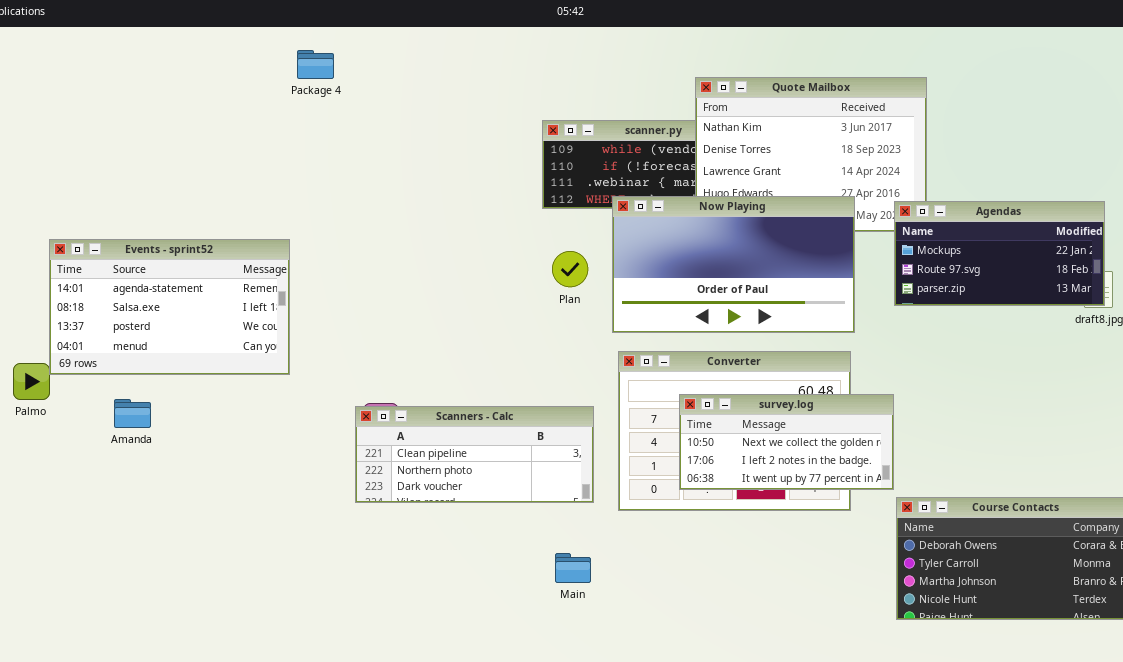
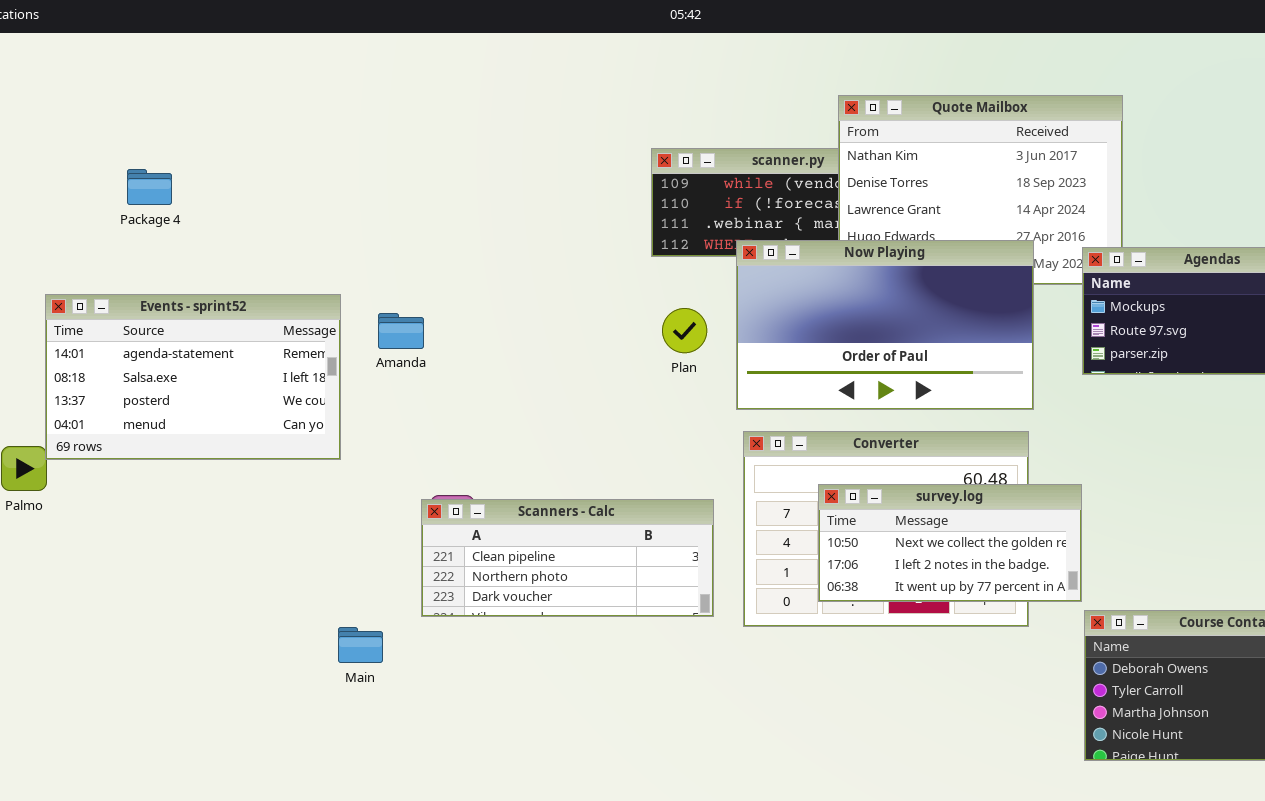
Package 4: [297,50,334,79] -> [127,169,172,205], moved
Amanda: [114,399,151,428] -> [378,313,424,349], moved
Main: [555,553,591,583] -> [338,627,383,663], moved

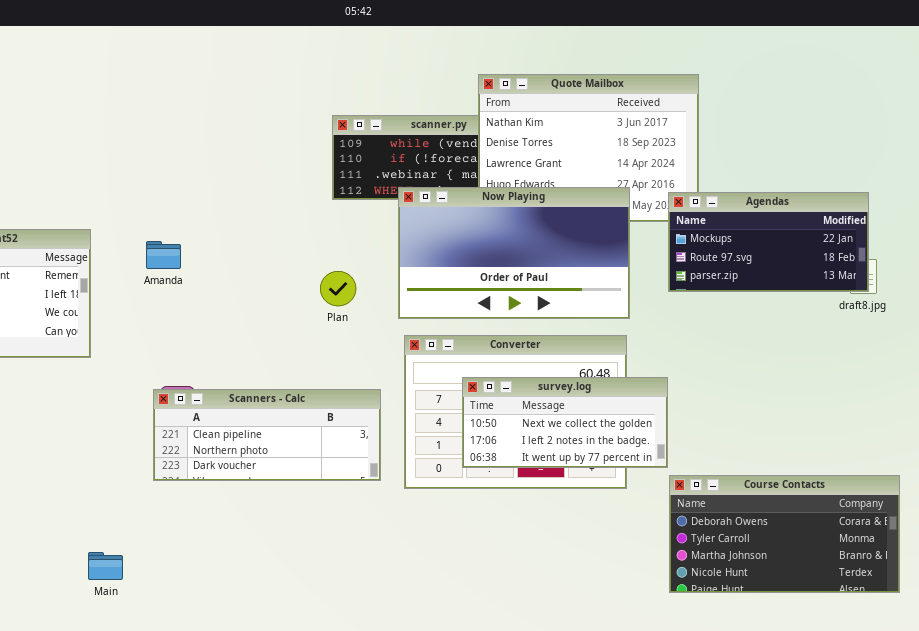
Plan: [662,308,707,353] -> [320,271,356,306], moved
Amanda: [378,313,424,349] -> [146,241,181,269], moved
Main: [338,627,383,663] -> [88,552,123,580], moved

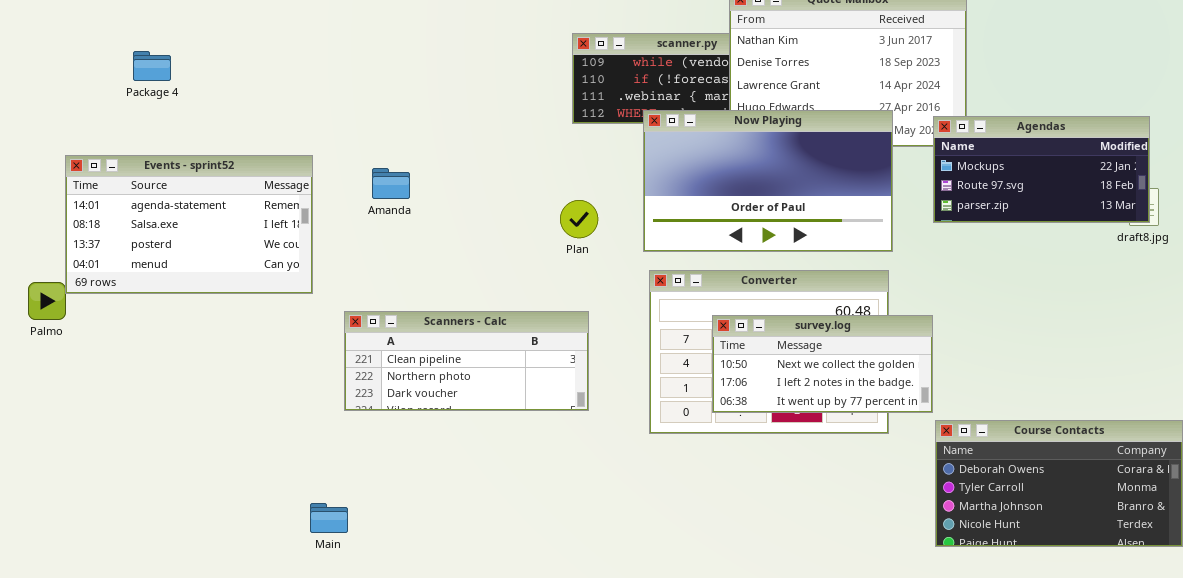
Scanners - Calc: [153,389,381,481] -> [344,311,589,411], moved

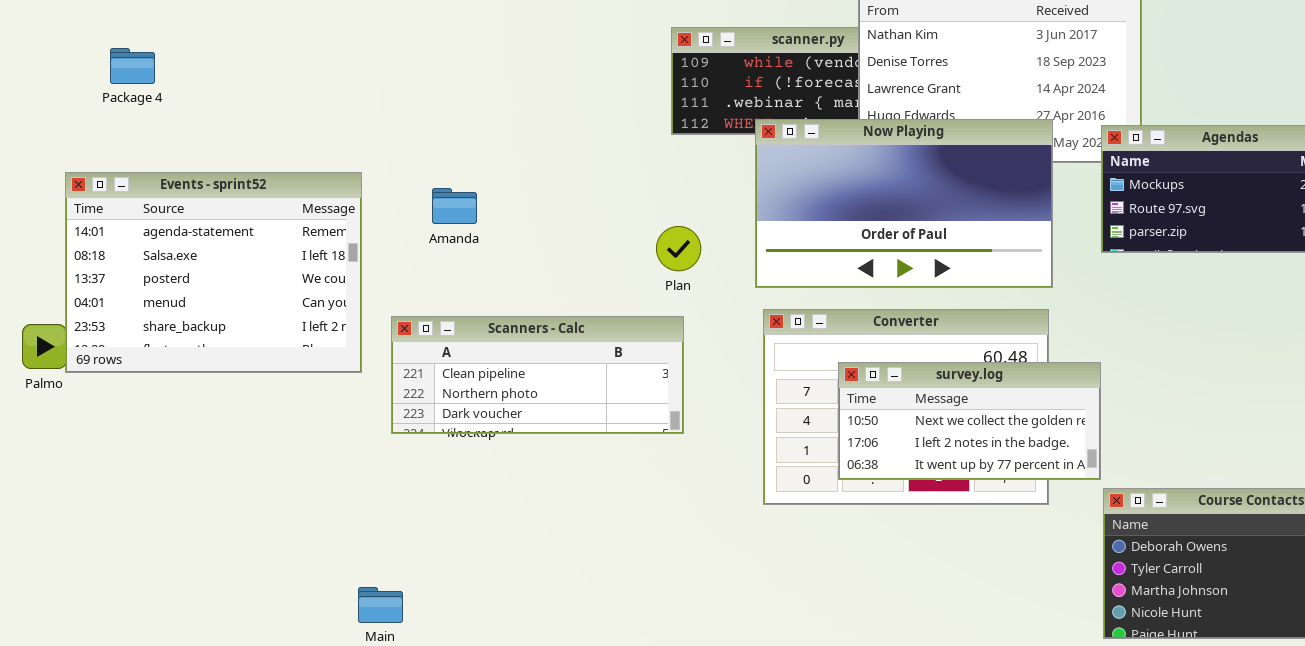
Package 4: [133,51,171,81] -> [110,48,155,84], moved
Events - sprint52: [65,155,313,294] -> [65,172,362,373], resized
Scanners - Calc: [344,311,589,411] -> [391,316,684,434], moved

